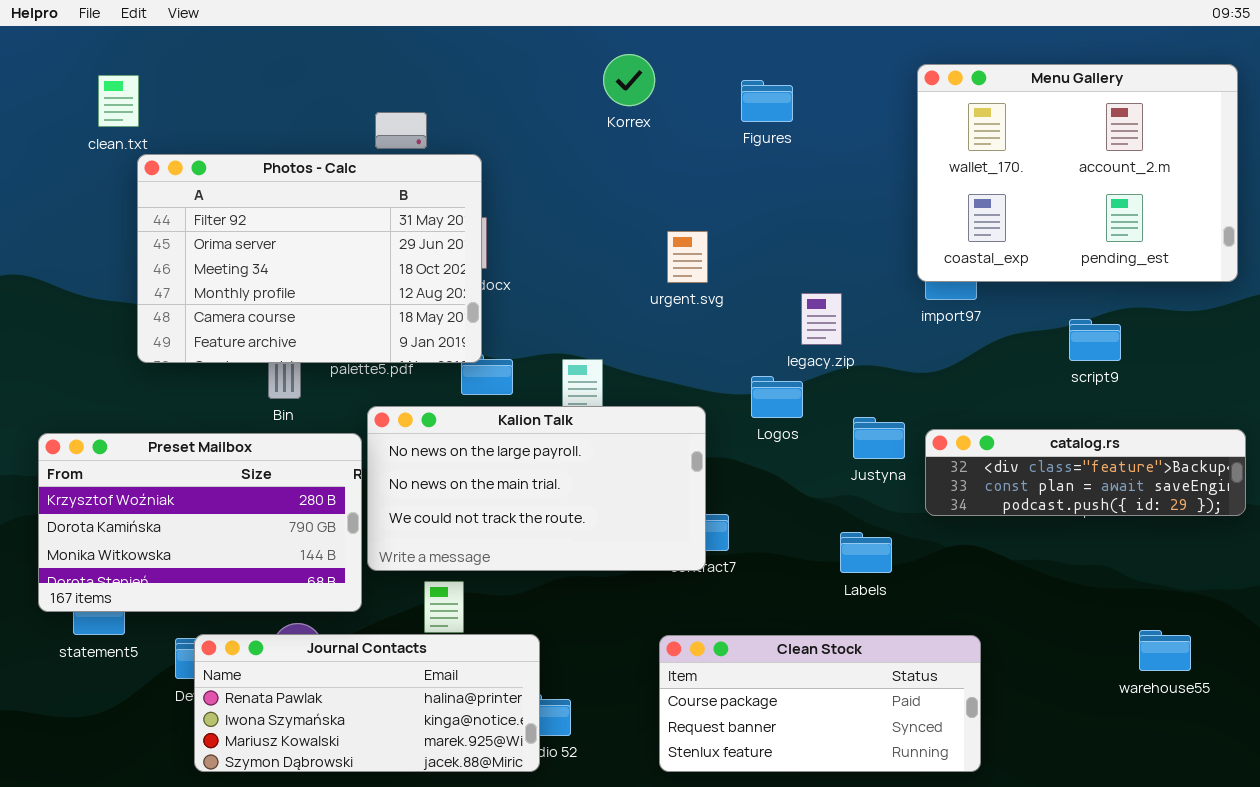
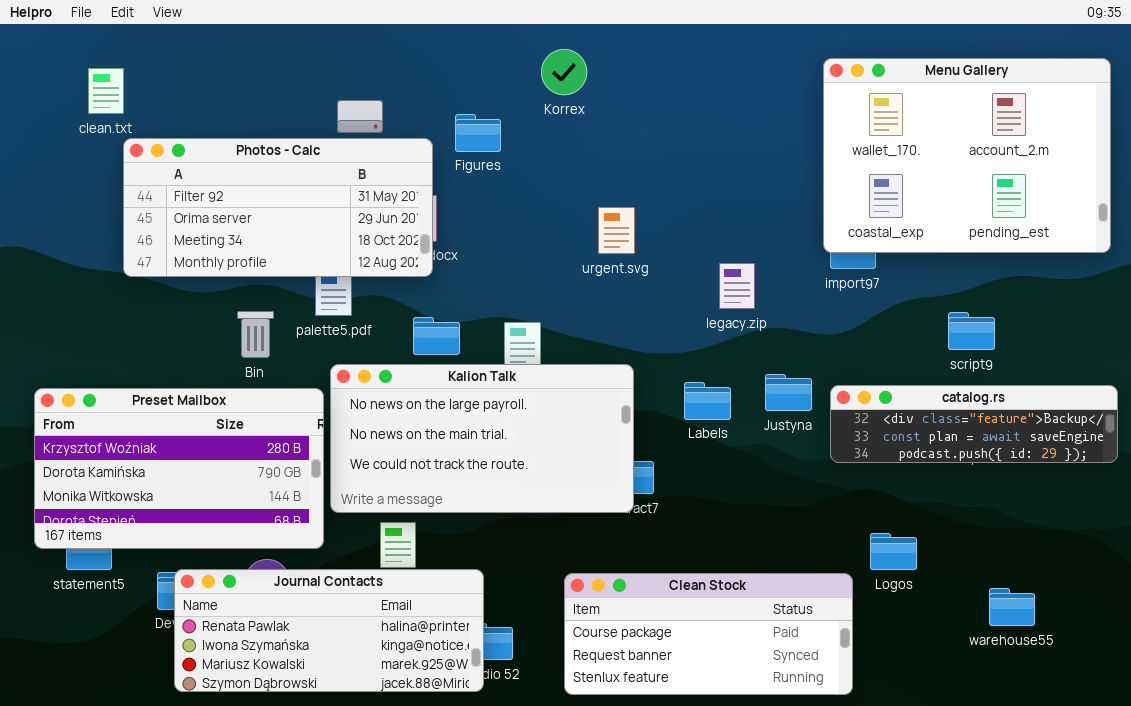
Figures: [741,80,793,122] -> [455,114,501,152], moved
Photos - Calc: [137,154,482,363] -> [123,138,433,277], resized
script9: [1069,319,1121,361] -> [948,312,995,350], moved
Logos: [751,376,803,418] -> [870,533,917,570], moved
Labels: [840,532,892,573] -> [684,382,731,420], moved
warehouse55: [1139,630,1191,671] -> [989,588,1035,626], moved
Clean Stock: [659,635,981,772] -> [564,573,853,695], moved

